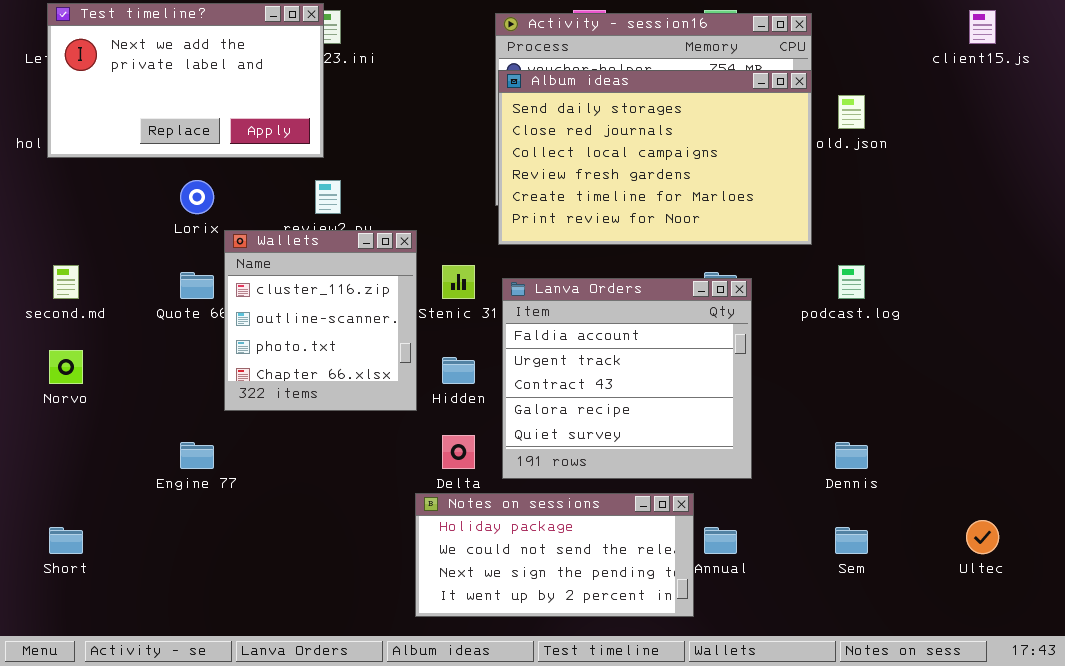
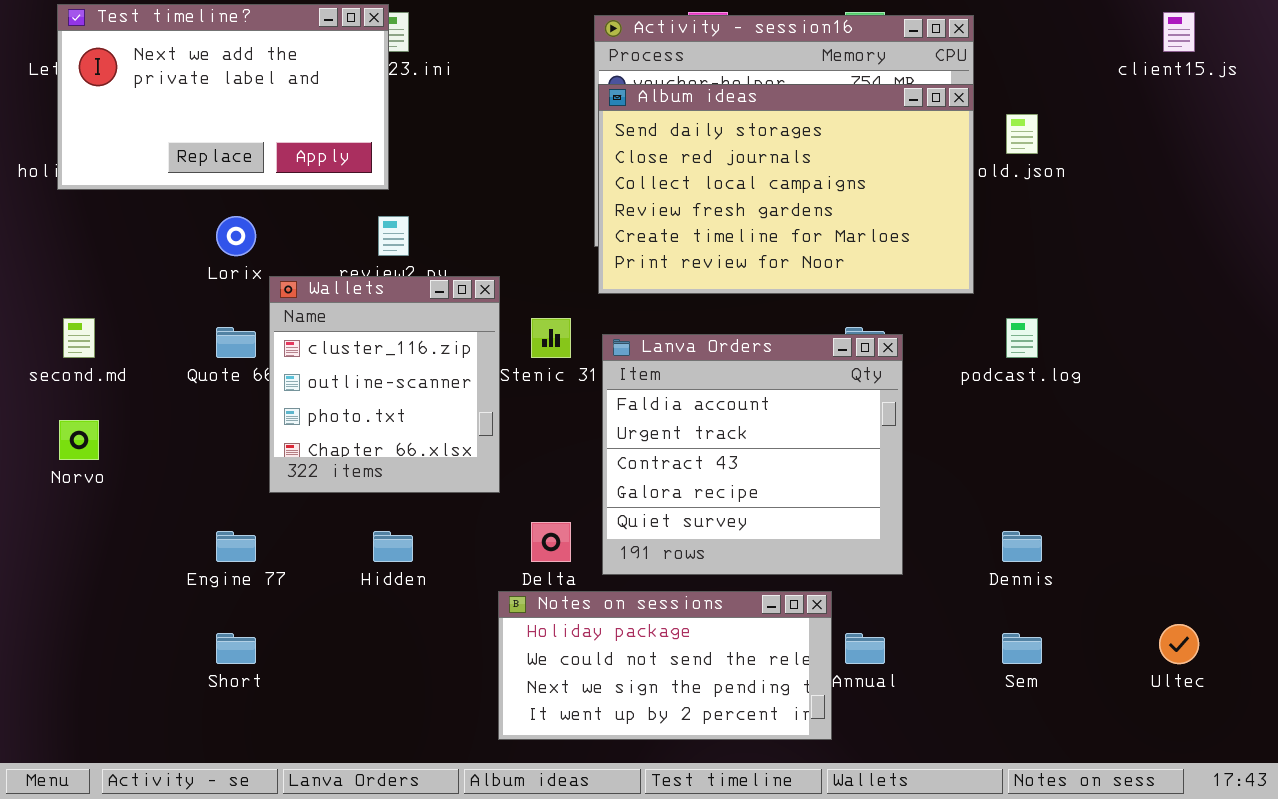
Hidden: [442,357,475,384] -> [373,531,413,562], moved
Short: [49,527,83,554] -> [216,633,256,664], moved

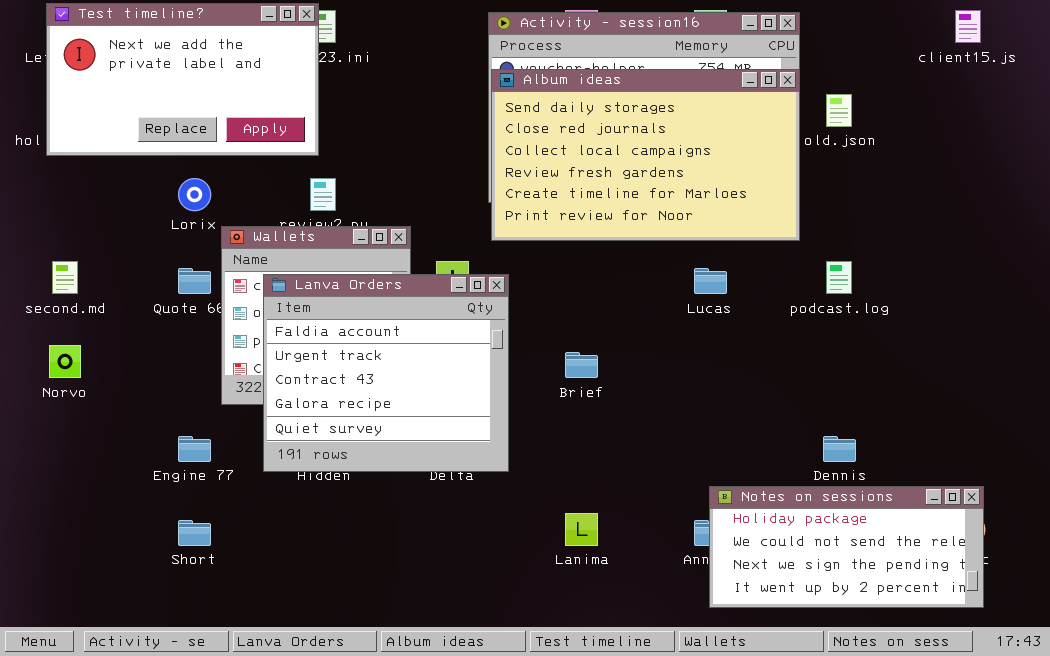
Lanva Orders: [602,334,903,575] -> [263,274,509,472], moved
Notes on sessions: [498,591,832,740] -> [709,486,984,608], moved

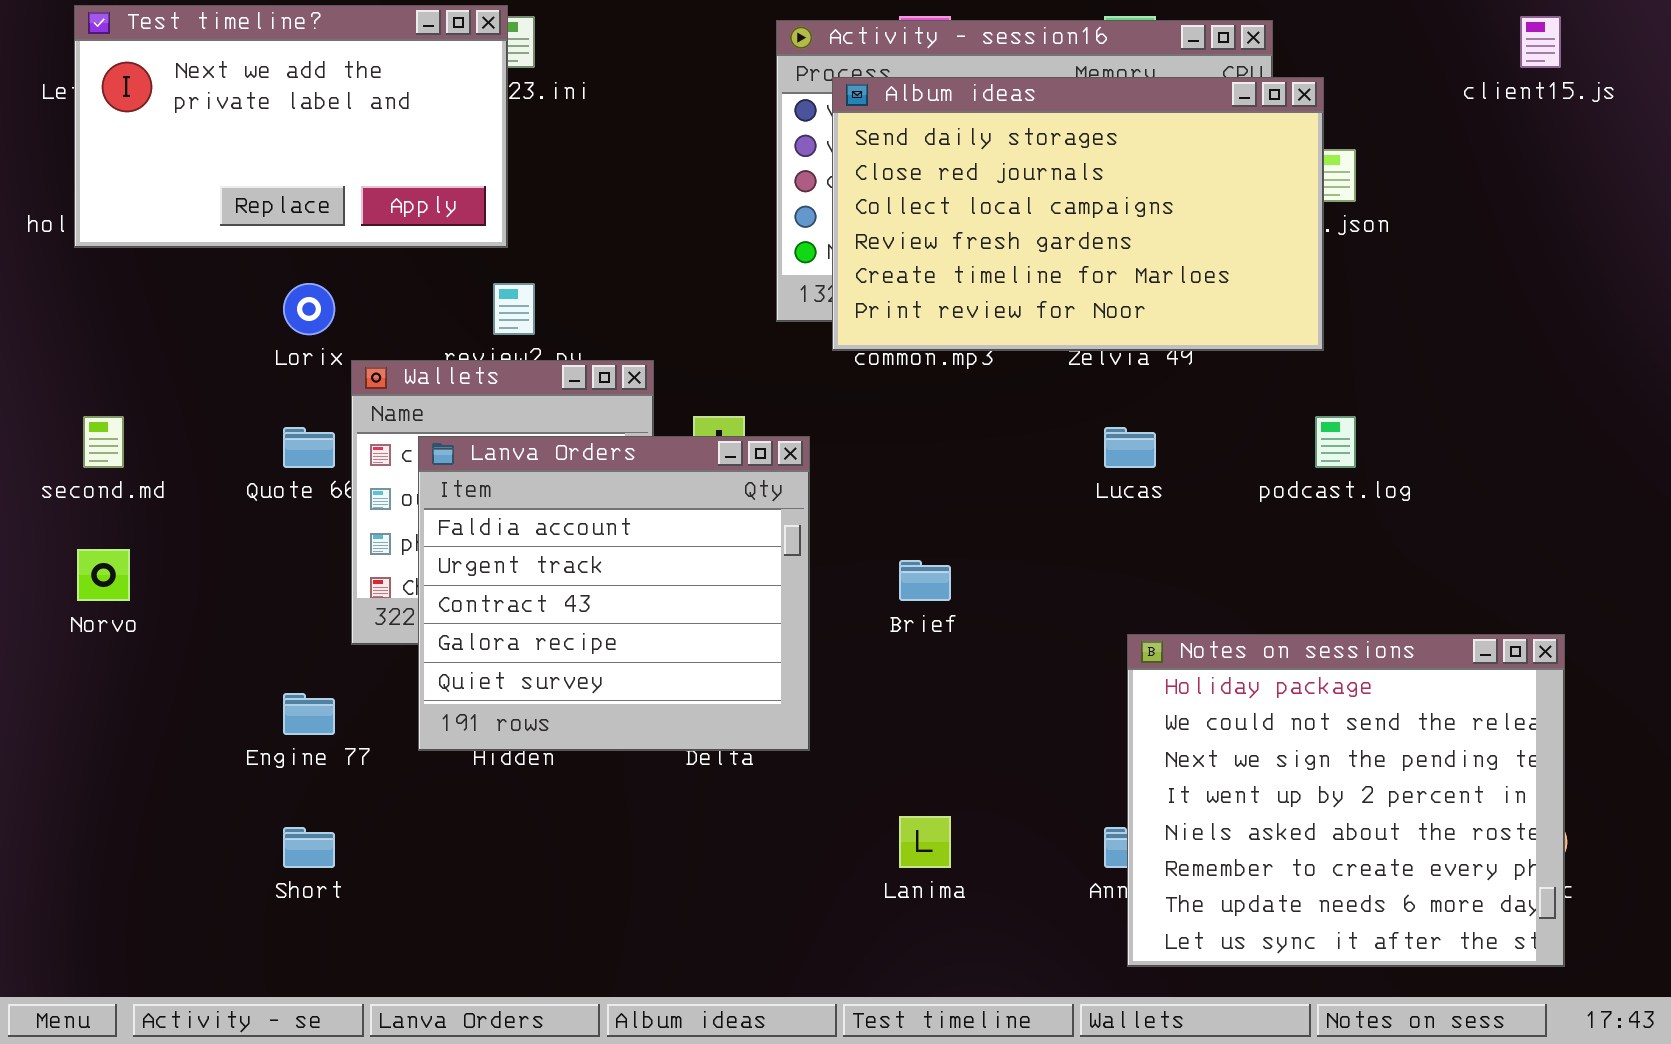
Album ideas: [491,69,800,241] -> [832,77,1324,351], moved
Notes on sessions: [709,486,984,608] -> [1127,634,1565,967], resized

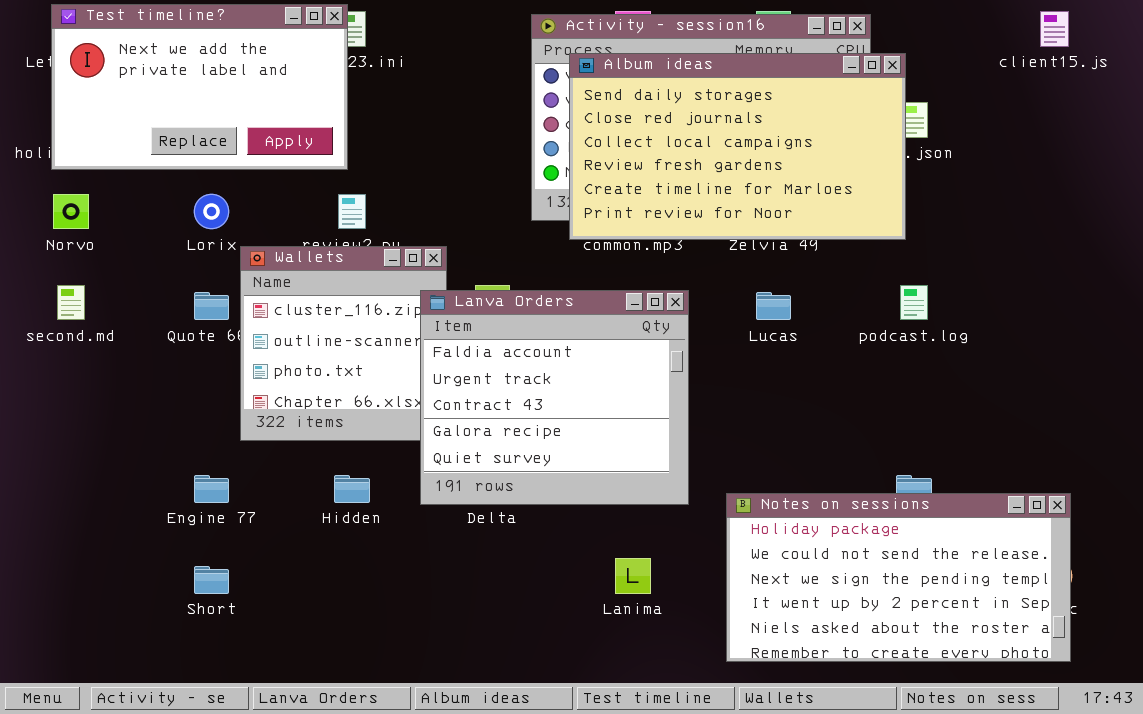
Lanva Orders: [418,436,810,751] -> [420,290,689,505], moved
Norvo: [77,549,130,601] -> [53,194,89,229], moved
Notes on sessions: [1127,634,1565,967] -> [726,493,1071,662], resized

